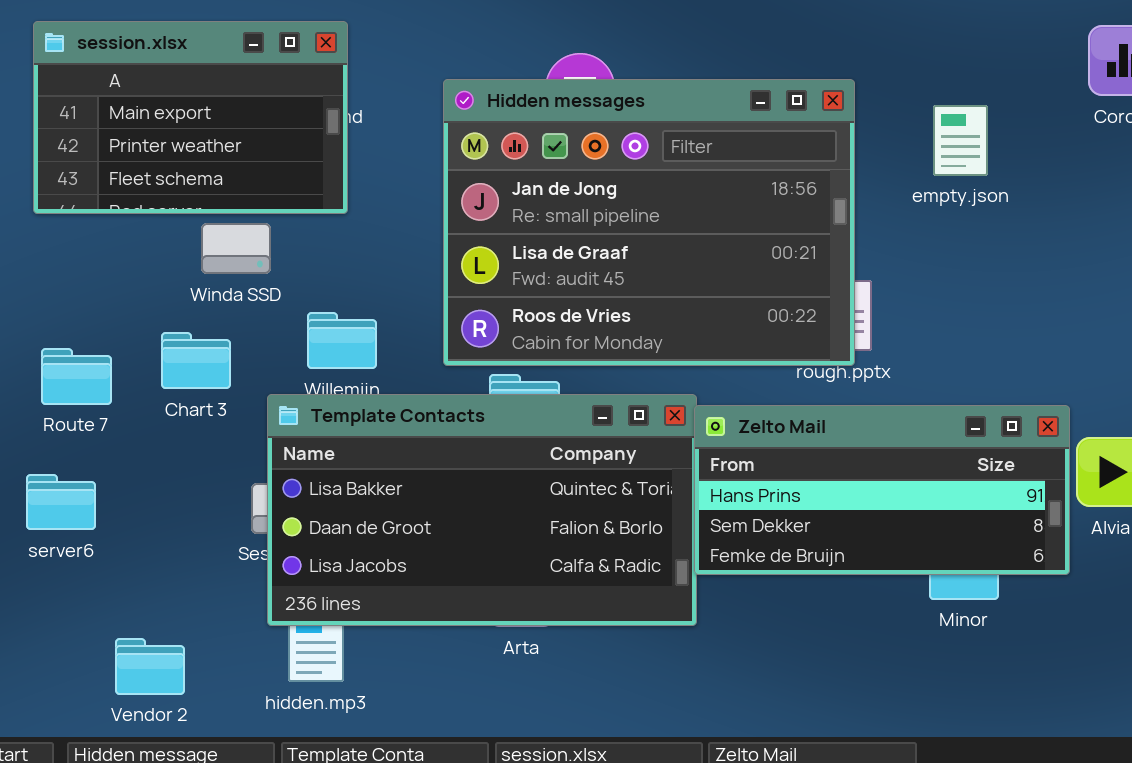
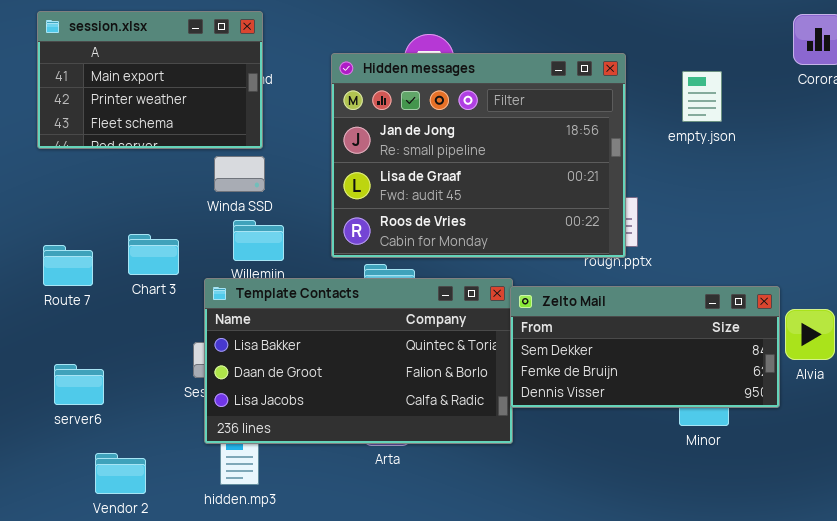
Winda SSD: [201,223,271,274] -> [214,156,265,192], moved
Zelto Mail: [694,405,1070,575] -> [510,286,780,408], scrolled down 1 row
server6: [26,474,96,530] -> [54,364,104,405], moved

